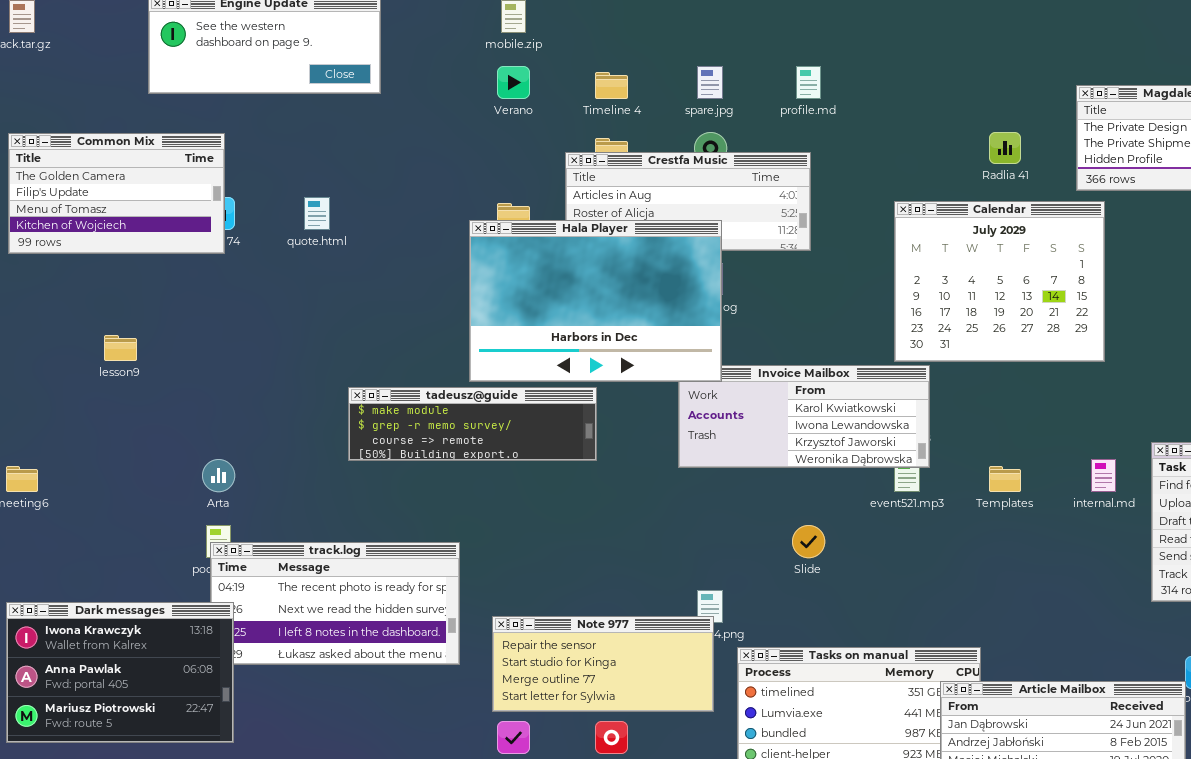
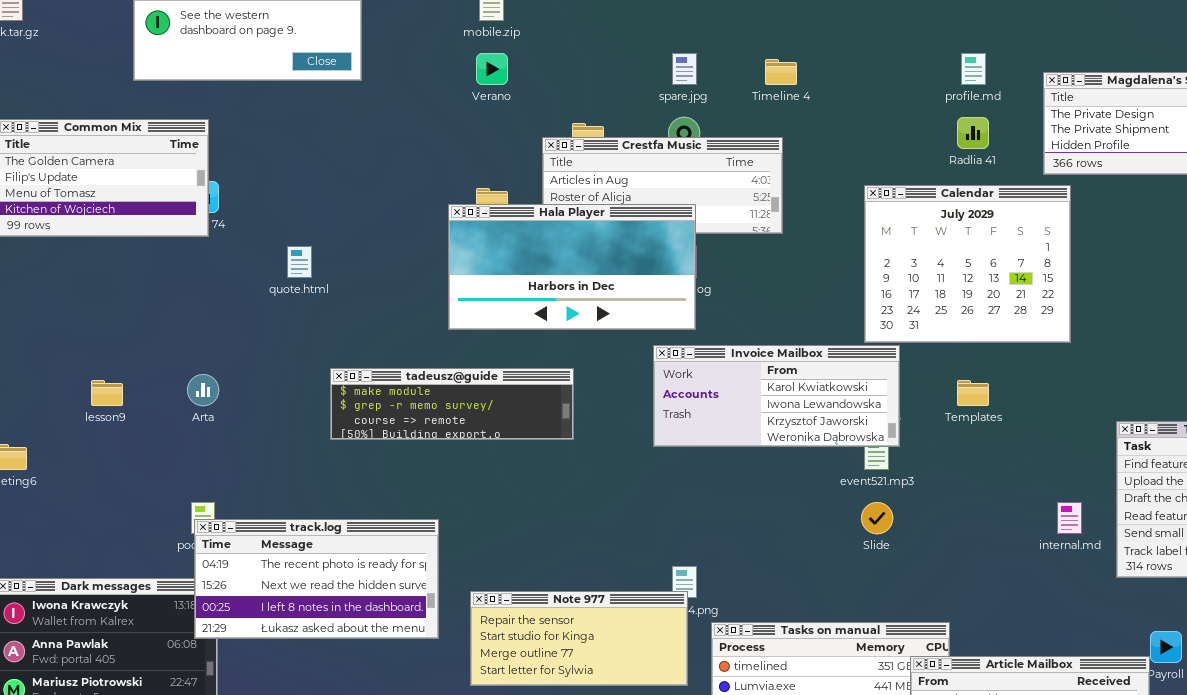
profile.md: [796,66,821,99] -> [961,53,986,85], moved
Timeline 4: [595,72,628,99] -> [765,59,797,85], moved
quote.html: [304,197,330,230] -> [287,246,312,278], moved
Hala Player: [469,220,722,382] -> [448,204,696,330], resized
lesson9: [104,335,137,361] -> [91,380,123,406], moved
Arta: [202,459,235,492] -> [187,374,219,406], moved
internal.md: [1091,459,1116,492] -> [1057,502,1082,534], moved
Templates: [989,466,1021,492] -> [957,380,989,406], moved
Slide: [792,525,825,558] -> [861,502,893,534], moved
track.log: [210,542,460,665] -> [194,519,439,639], raised

